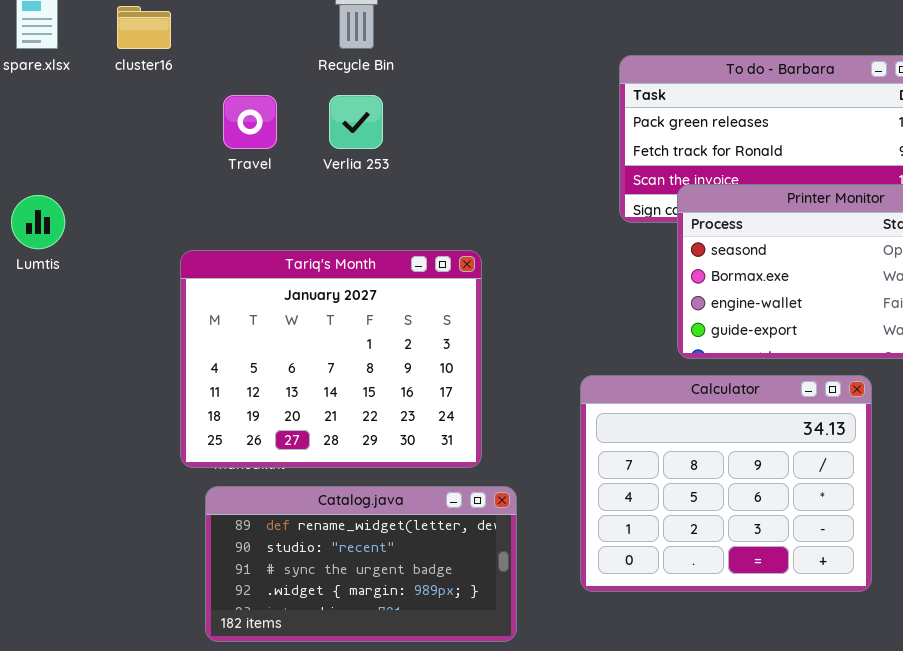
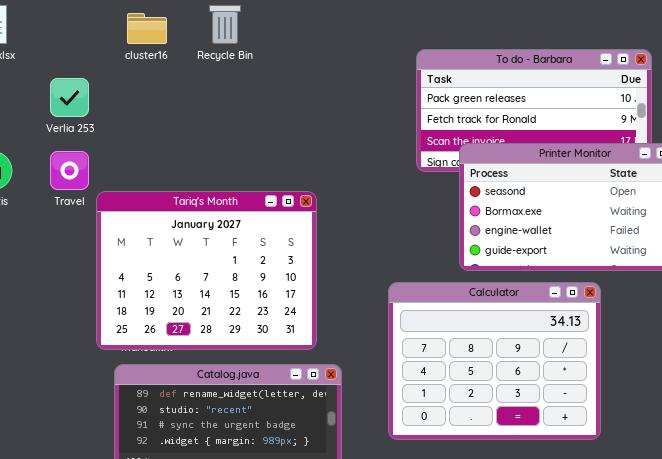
cluster16: [117,6,171,49] -> [127,13,167,44], moved
Travel: [223,95,277,149] -> [50,151,89,190], moved
Verlia 253: [329,95,383,149] -> [50,78,89,117], moved

